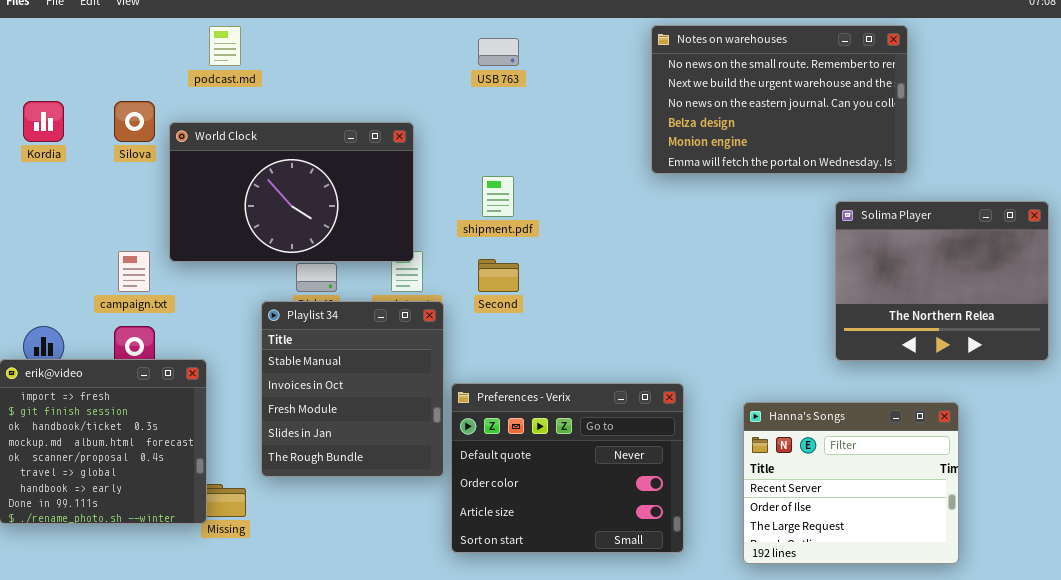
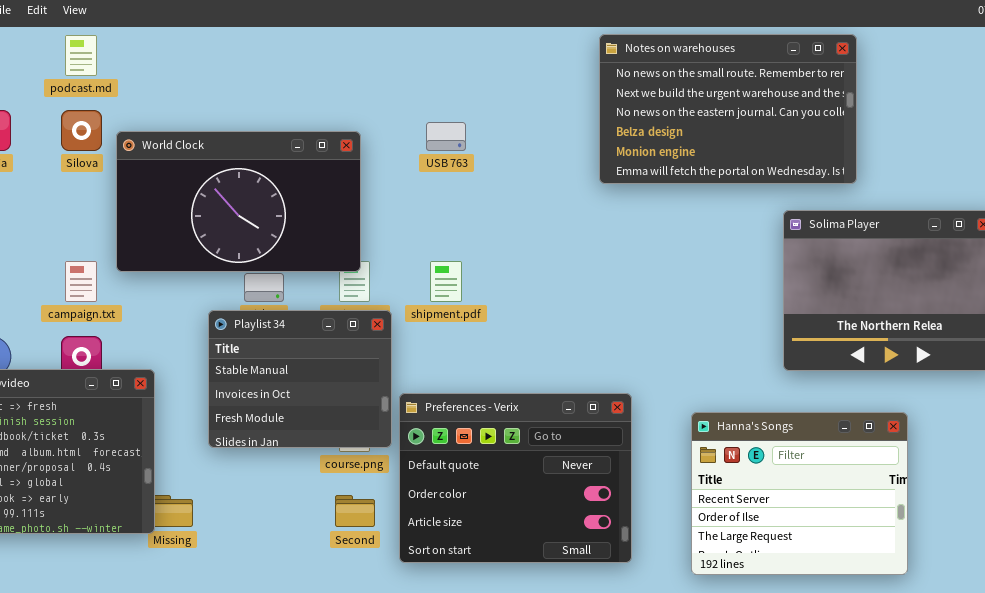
podcast.md: [209,26,241,66] -> [65,35,97,76], moved
USB 763: [478,38,519,66] -> [426,122,466,151], moved
shipment.pdf: [482,176,514,217] -> [430,261,462,302], moved
Second: [478,259,519,292] -> [335,495,375,527], moved
Playlist 34: [261,301,444,477] -> [208,310,392,448], resized

